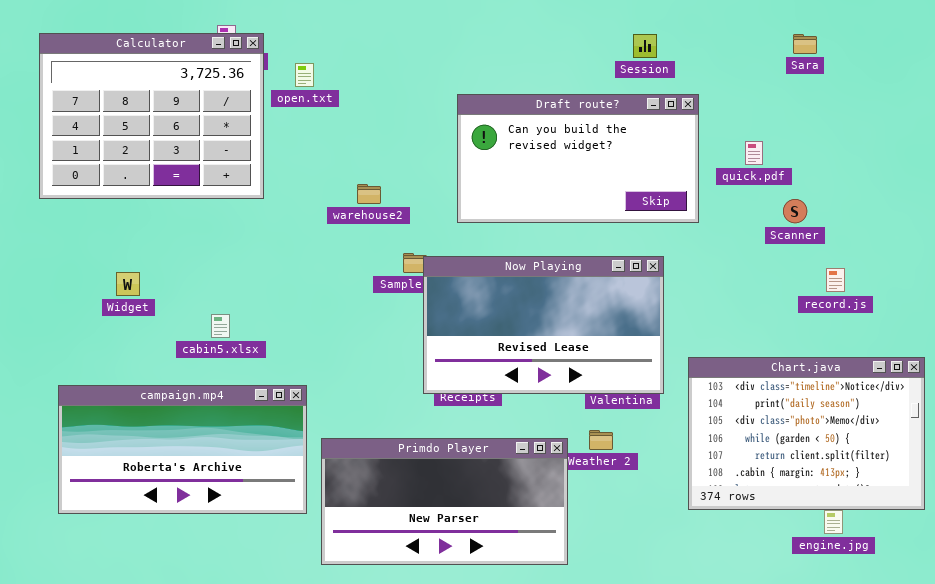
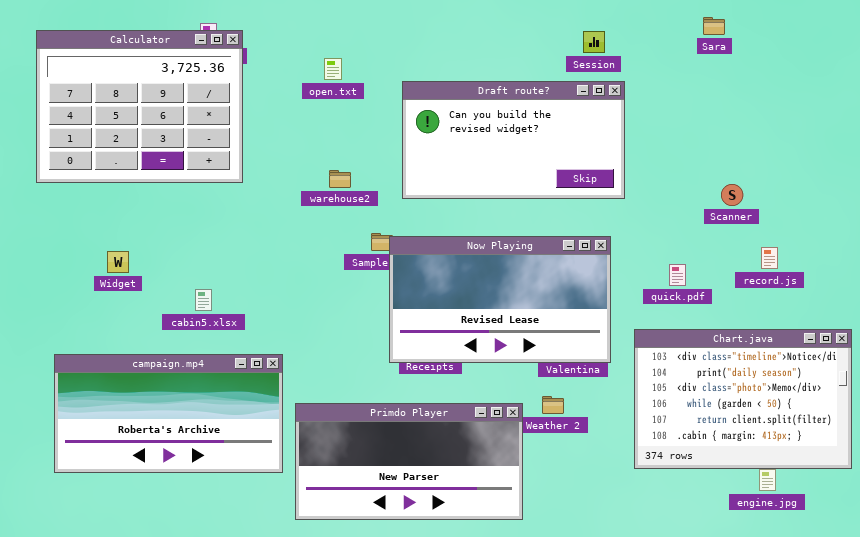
Sara: [793,34,817,54] -> [703,17,725,35], moved
open.txt: [295,63,314,87] -> [324,58,342,80], moved
Draft route?: [457,94,699,223] -> [402,81,625,199], moved
quick.pdf: [745,141,763,165] -> [669,264,686,286], moved

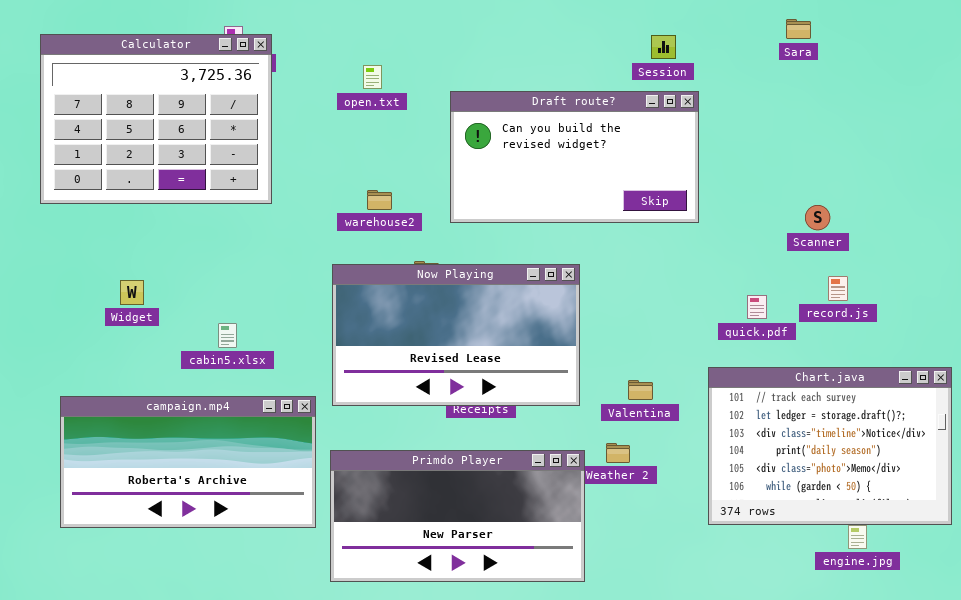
Now Playing: [389,236,611,363] -> [332,264,580,406], moved
record.js: [761,247,778,269] -> [828,276,848,301], moved
Chart.java: [634,329,852,469] -> [708,367,952,525], scrolled up 2 rows

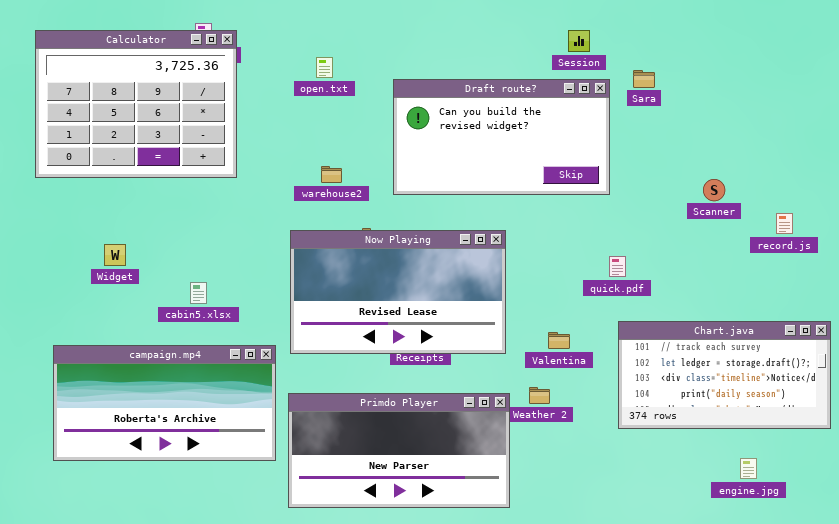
Sara: [786,19,811,39] -> [633,70,655,88], moved
record.js: [828,276,848,301] -> [776,213,793,234], moved
quick.pdf: [747,295,767,319] -> [609,256,626,277], moved
Chart.java: [708,367,952,525] -> [618,321,831,429], resized

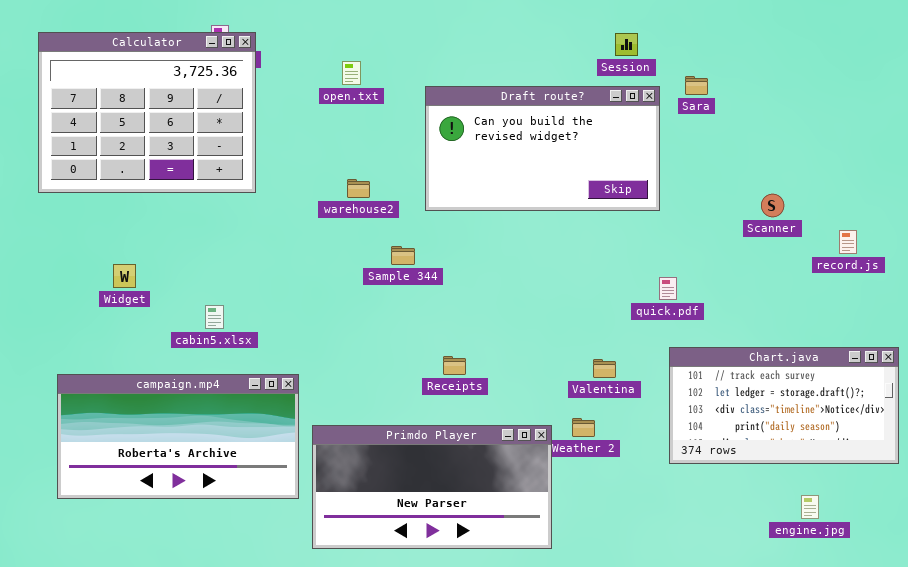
Now Playing: [290,230,506,354] -> none, closed

